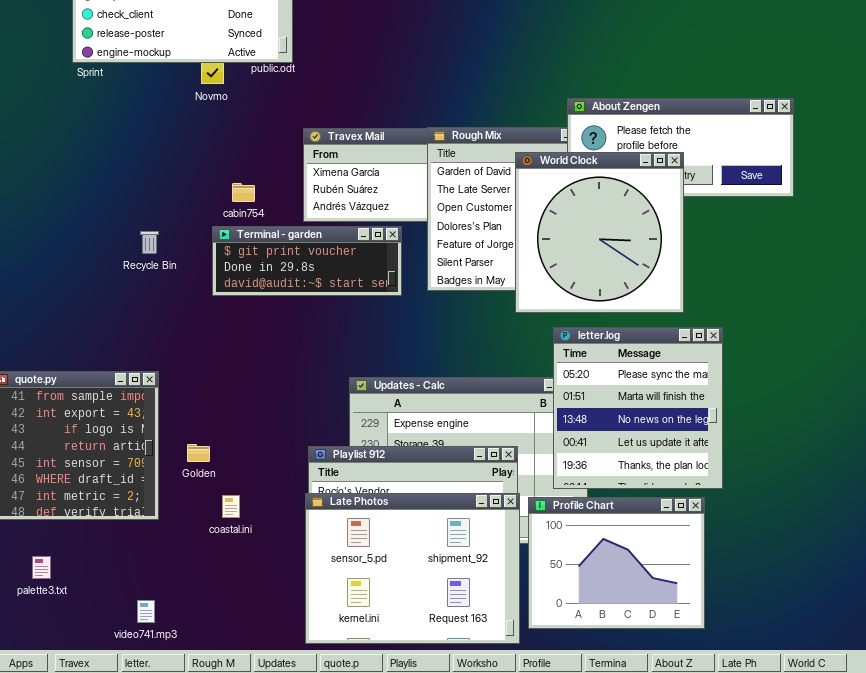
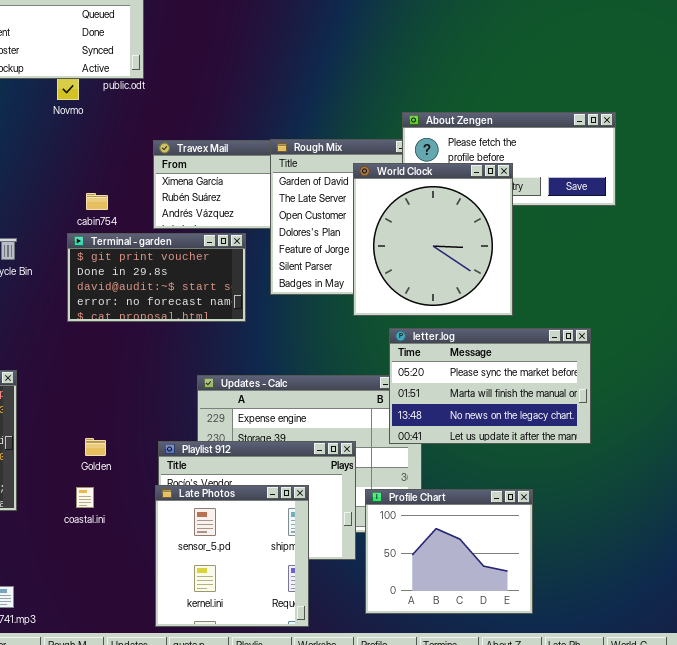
Terminal - garden: [212,226,402,296] -> [67,233,246,322], resized
letter.log: [553,327,723,489] -> [389,328,591,444], resized
Golden: [187,444,210,462] -> [85,438,106,456], moved
Late Photos: [305,493,520,644] -> [155,485,309,627], resized

